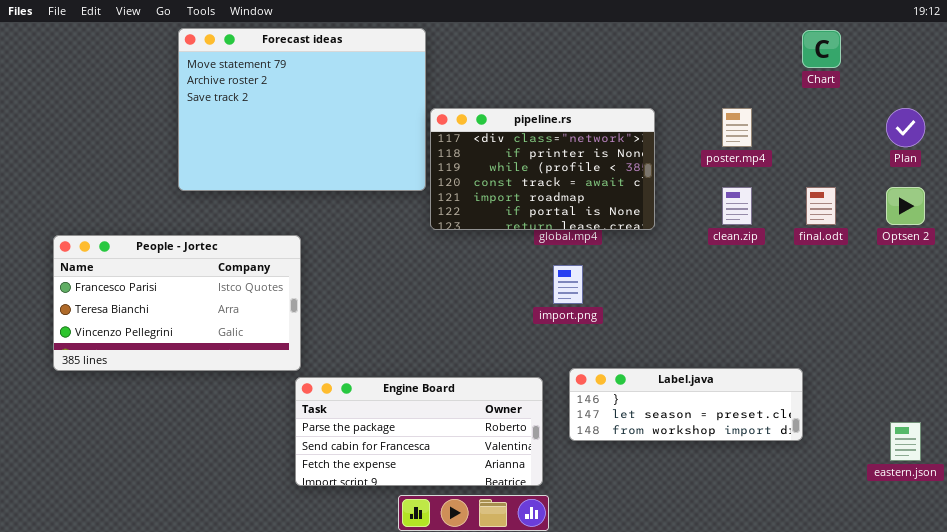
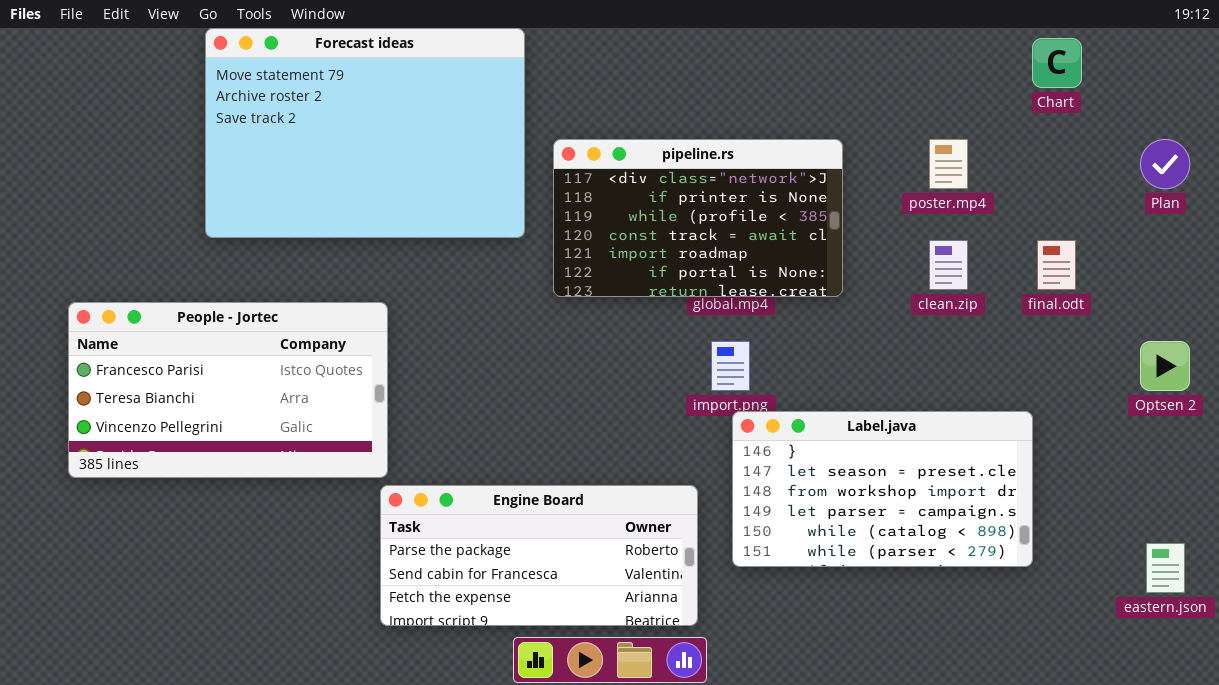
Forecast ideas: [178,28,426,191] -> [205,28,525,238], moved
Optsen 2: [886,187,925,225] -> [1140,341,1190,391], moved
Label.java: [569,368,803,441] -> [732,411,1033,567], resized

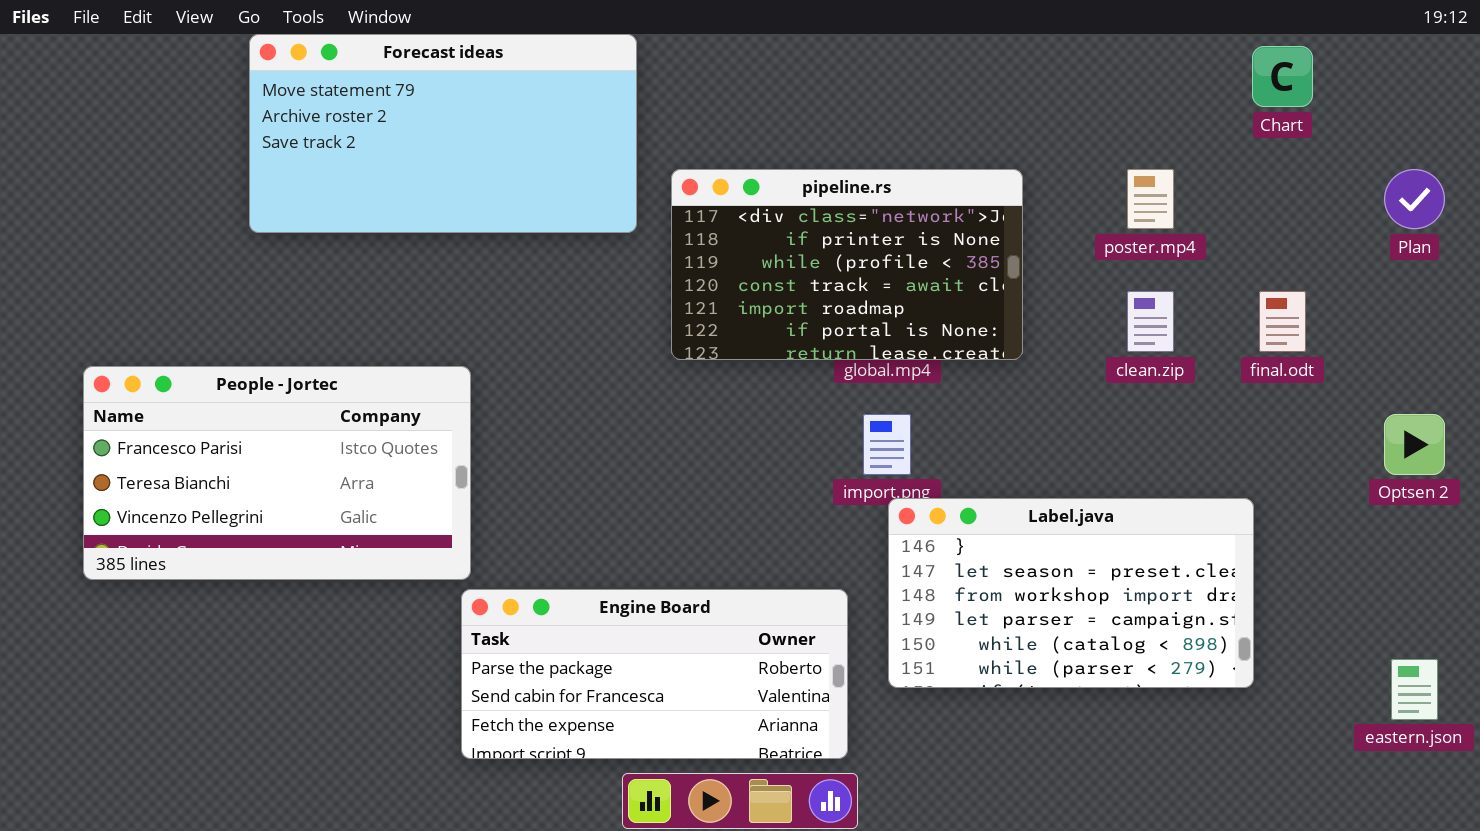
Forecast ideas: [205,28,525,238] -> [249,34,637,233], resized

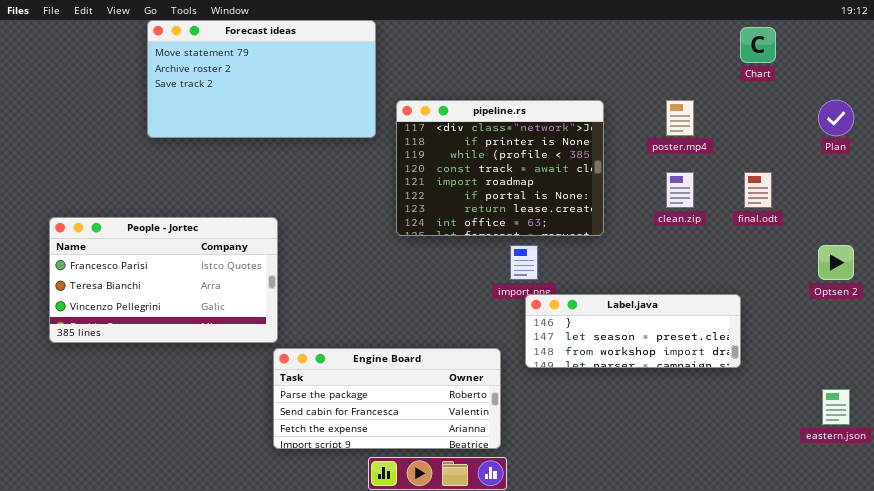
pipeline.rs: [671,169,1023,360] -> [396,100,604,236], resized
Label.java: [888,498,1254,688] -> [525,294,741,368], resized

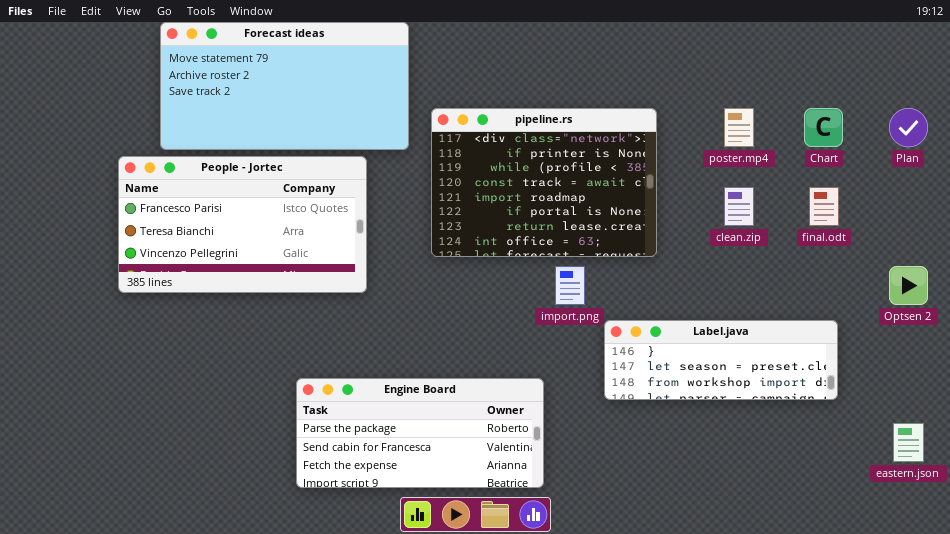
Chart: [740,27,776,63] -> [804,108,843,147], moved
People - Jortec: [49,217,278,343] -> [118,156,367,293], moved
Label.java: [525,294,741,368] -> [604,320,838,400], moved

